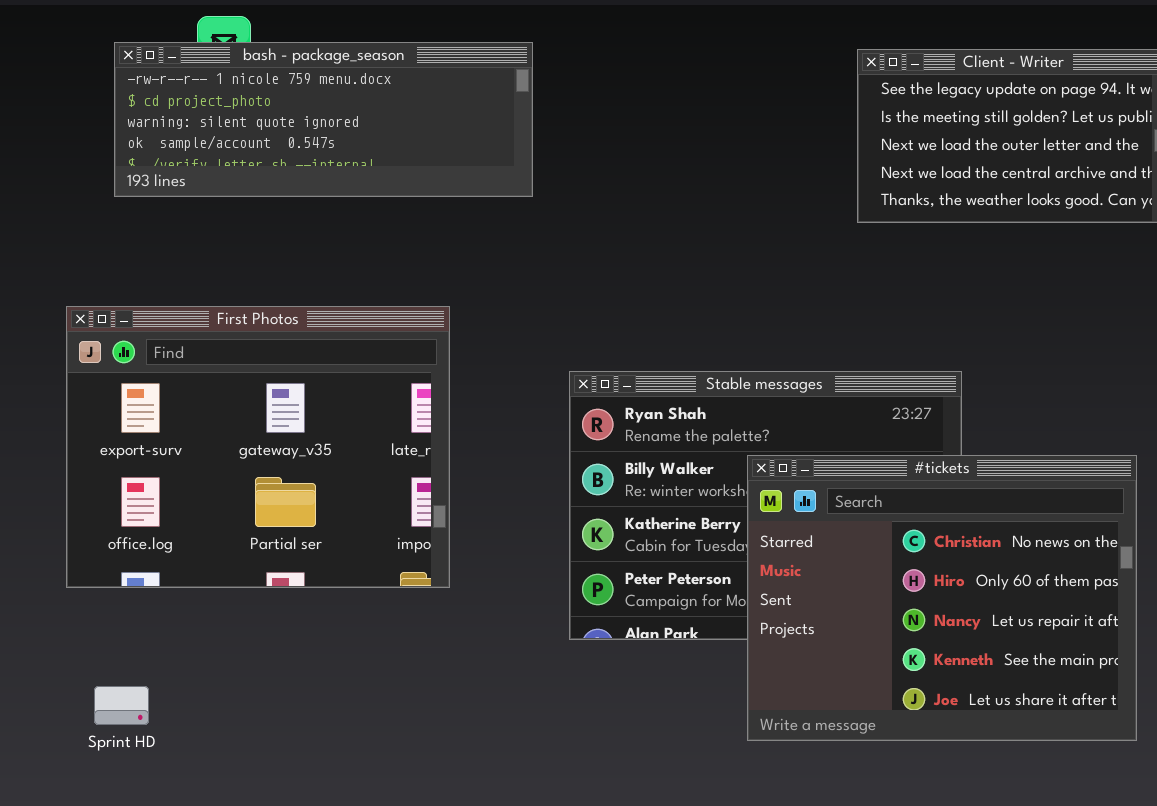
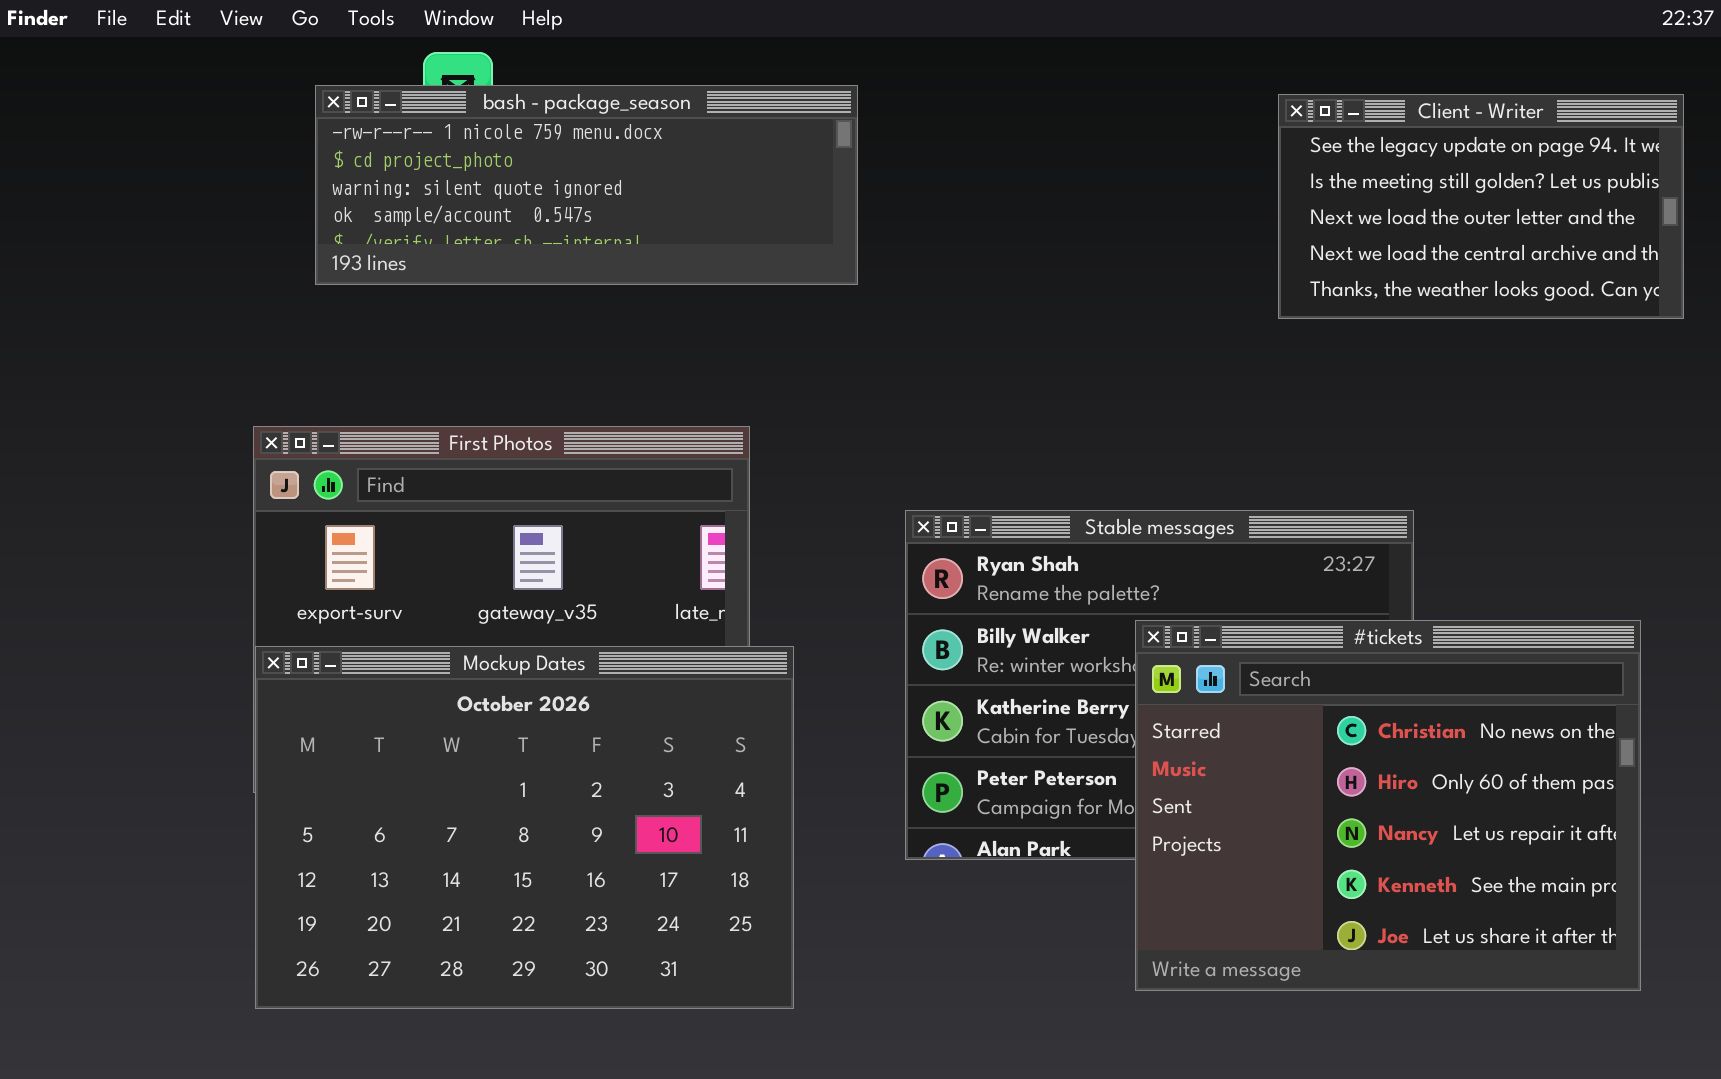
Mockup Dates: none -> [255,646,794,1009], opened

